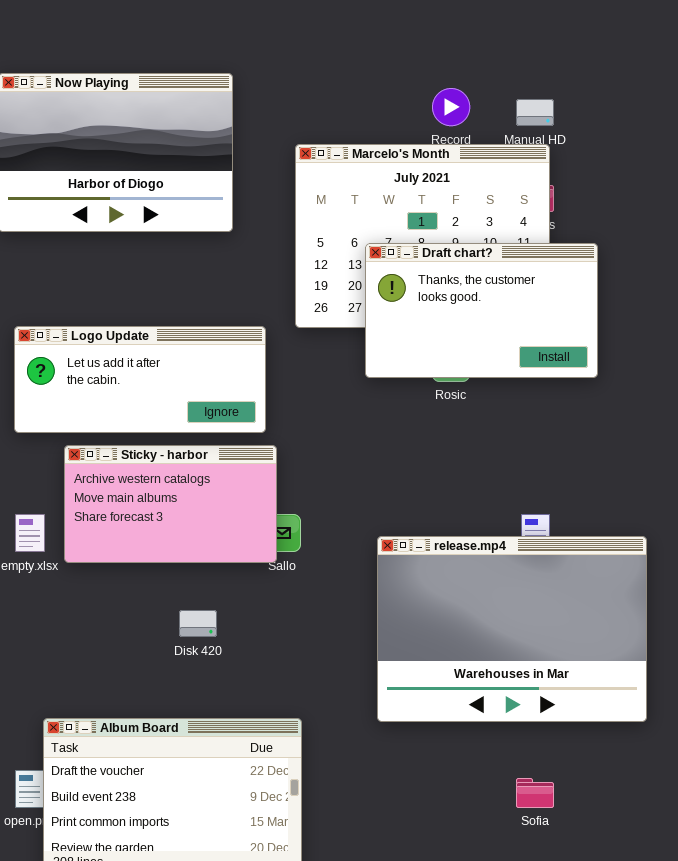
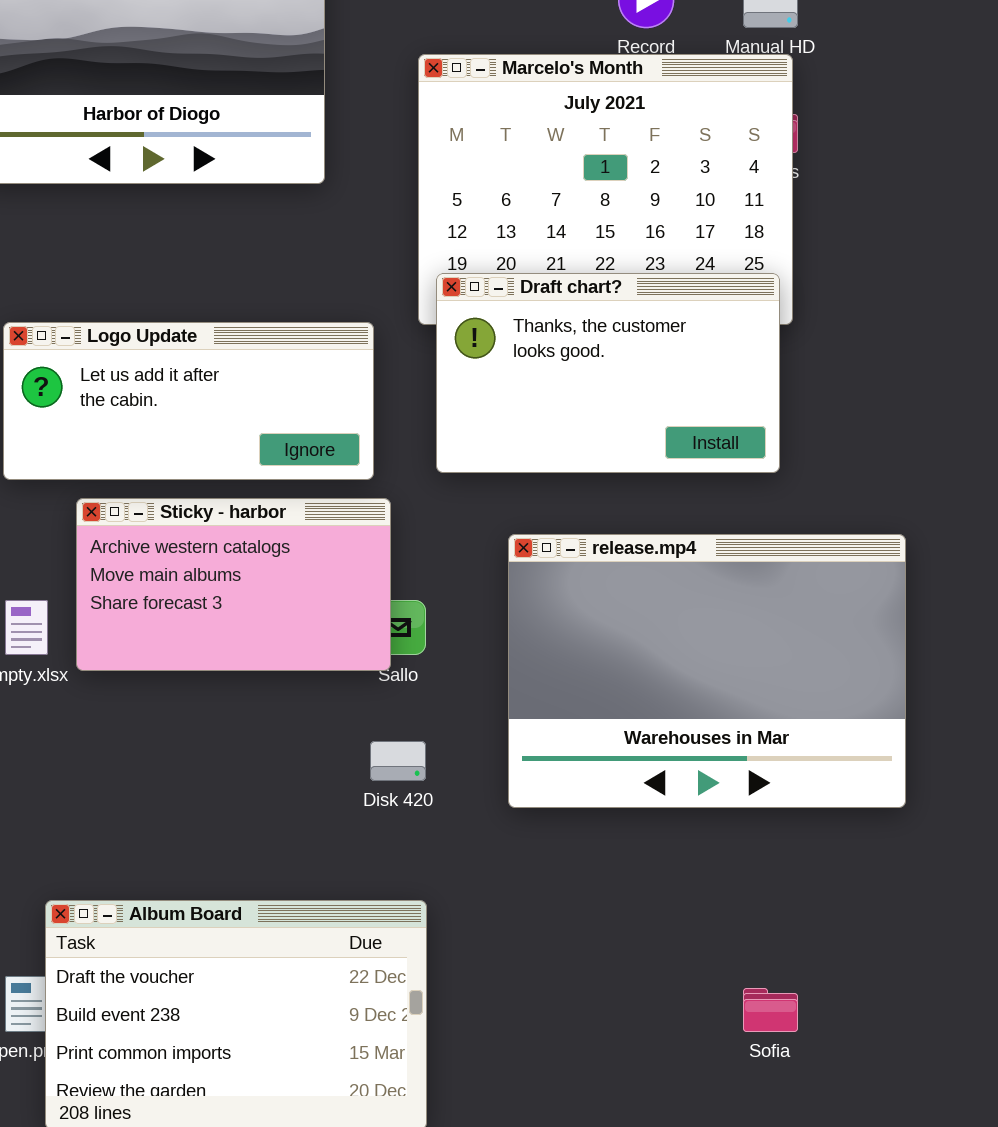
Draft chart?: [365,243,598,378] -> [436,273,780,473], moved
release.mp4: [377,536,647,722] -> [508,534,906,808], moved
Disk 420: [179,610,217,637] -> [370,741,426,781], moved

